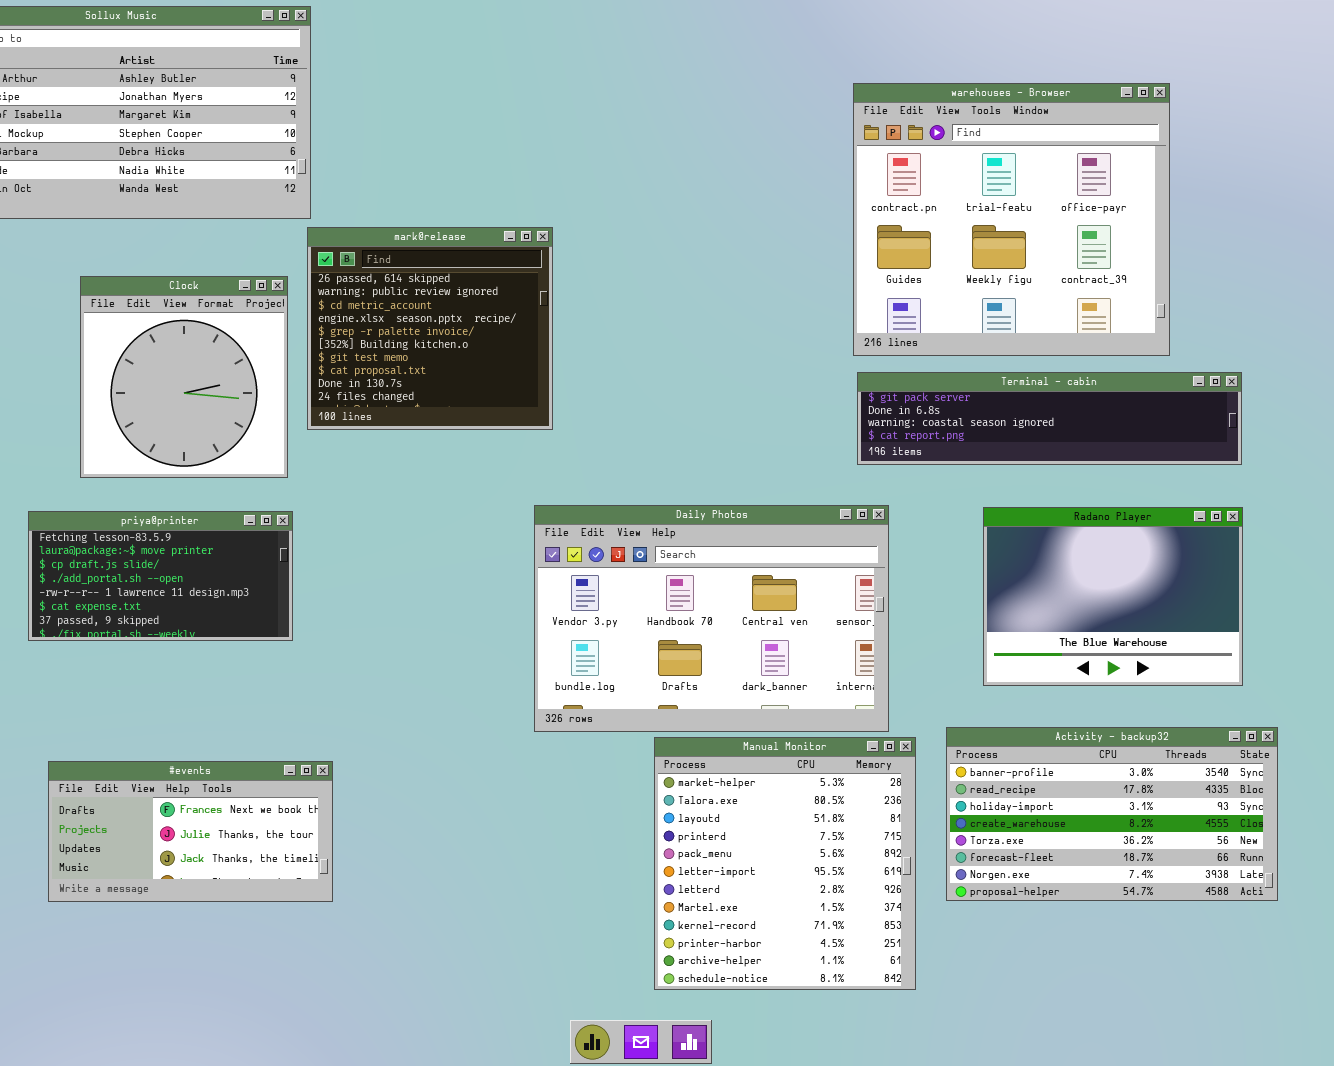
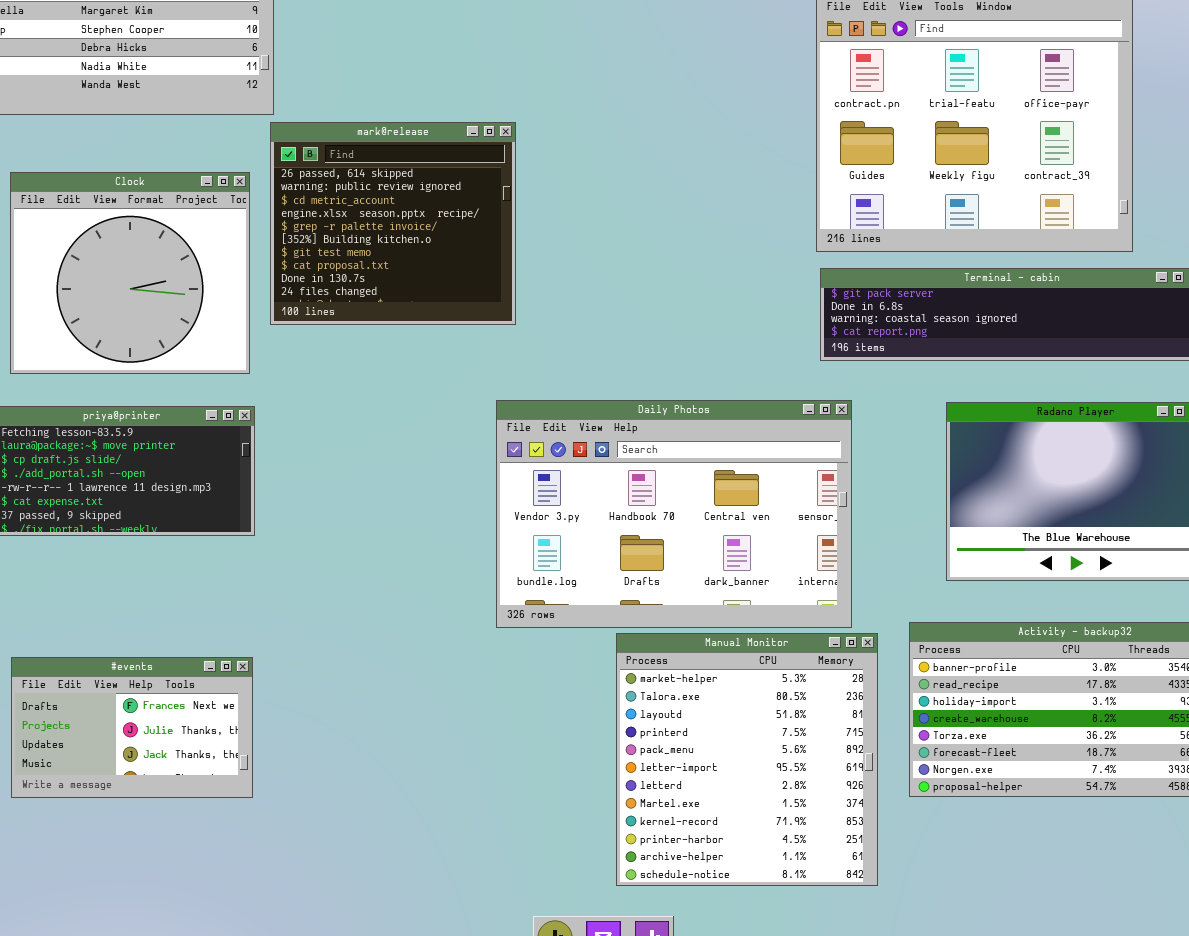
Clock: [80,276,288,478] -> [10,172,250,374], resized
#events: [48,761,333,902] -> [11,657,253,798], resized

